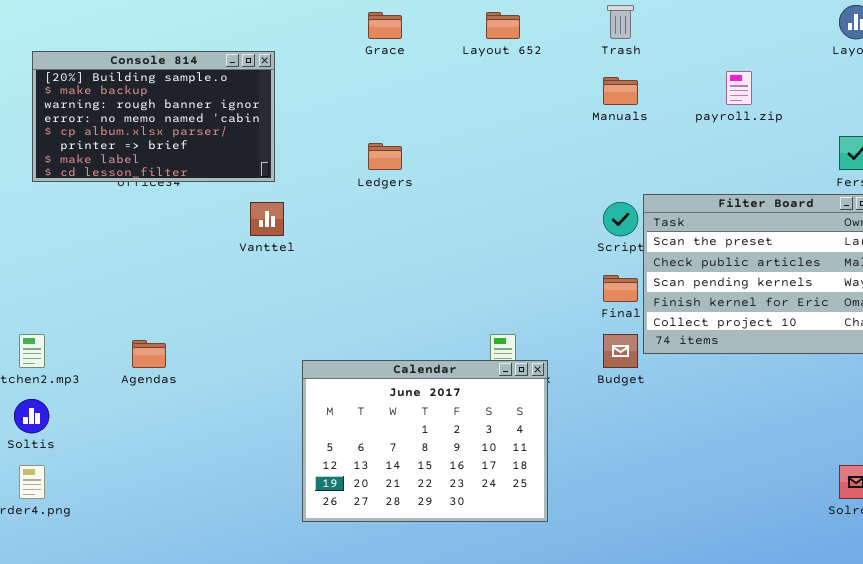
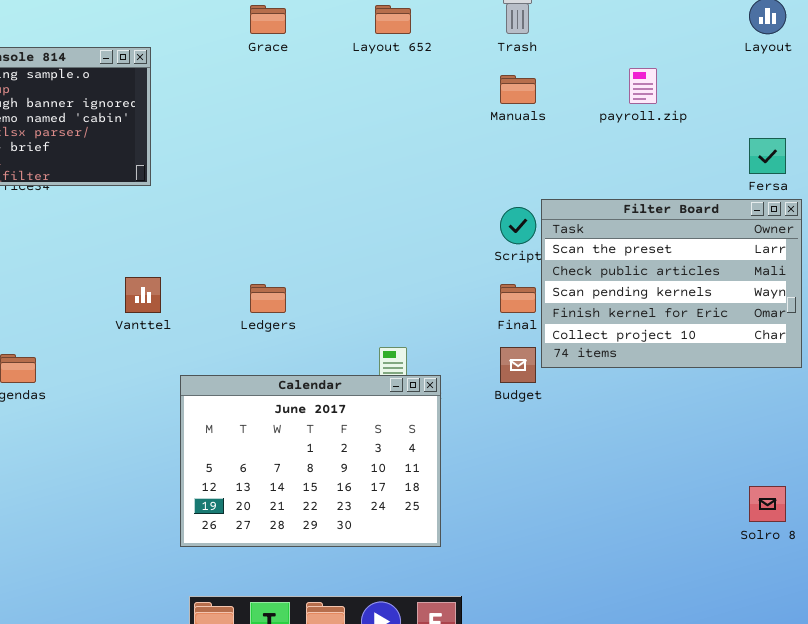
Ledgers: [368,143,402,170] -> [250,284,286,313], moved
Vanttel: [250,202,284,236] -> [125,277,161,313], moved

